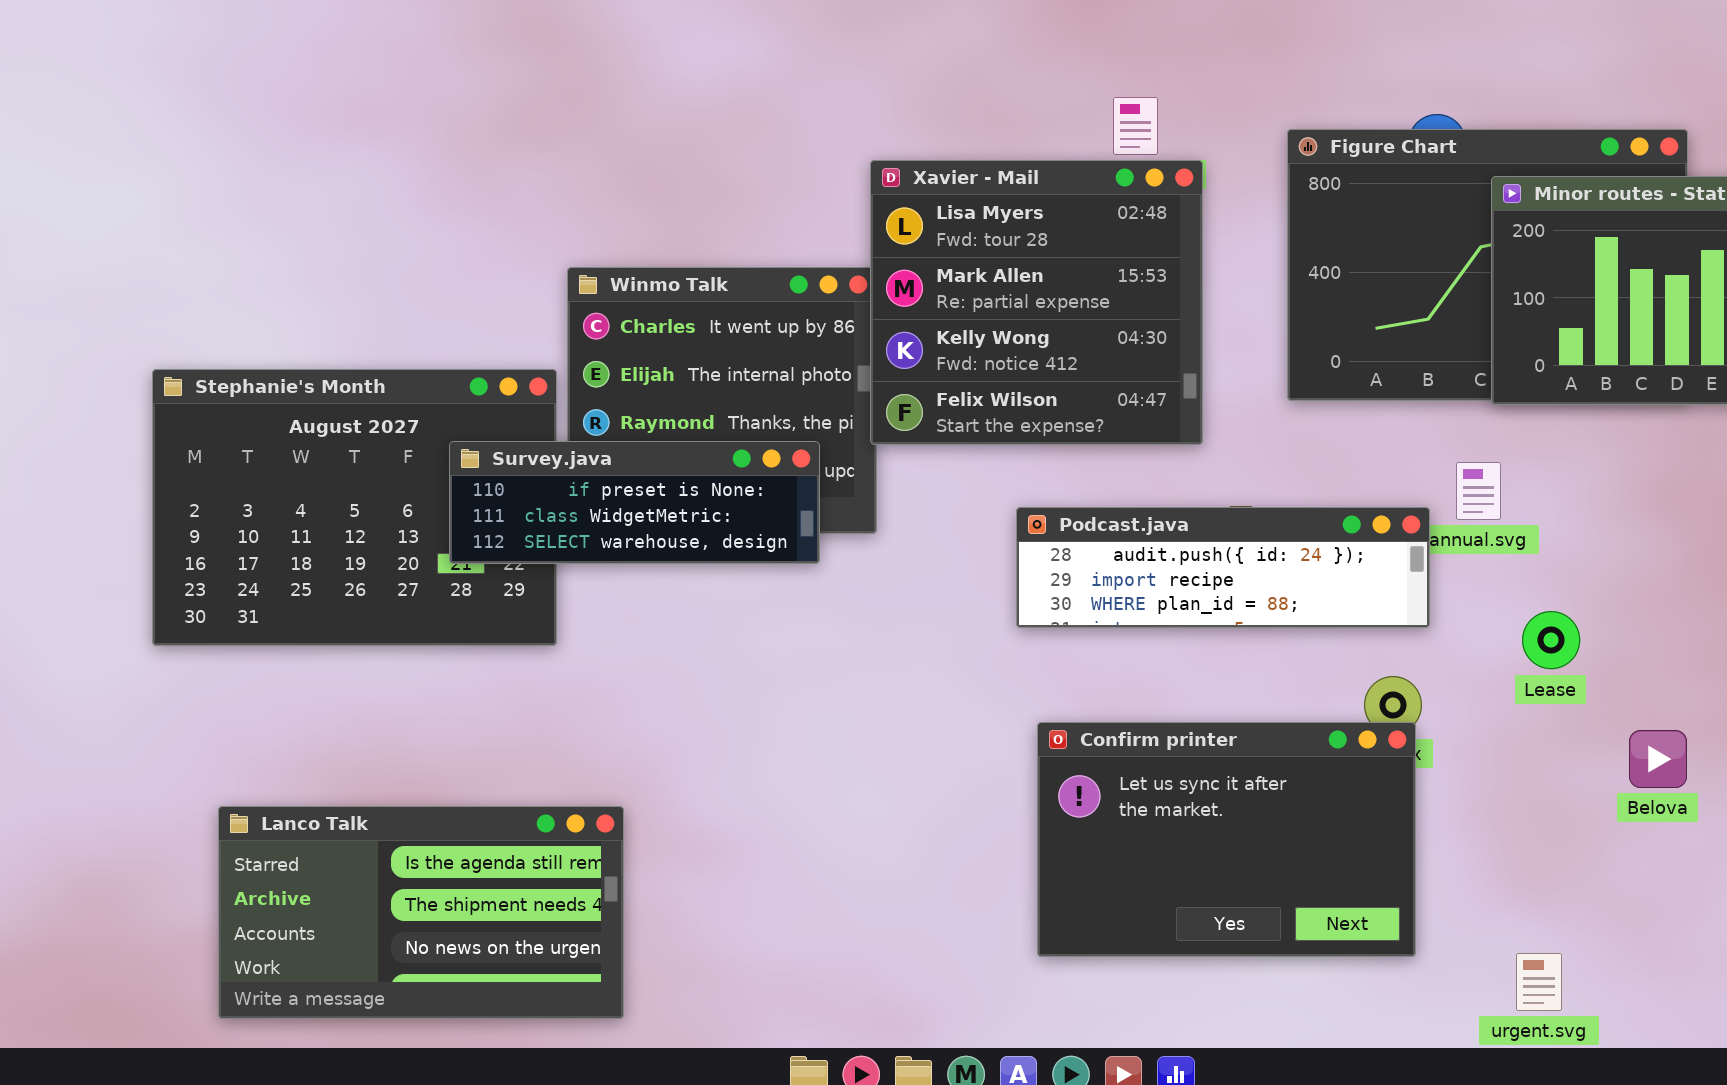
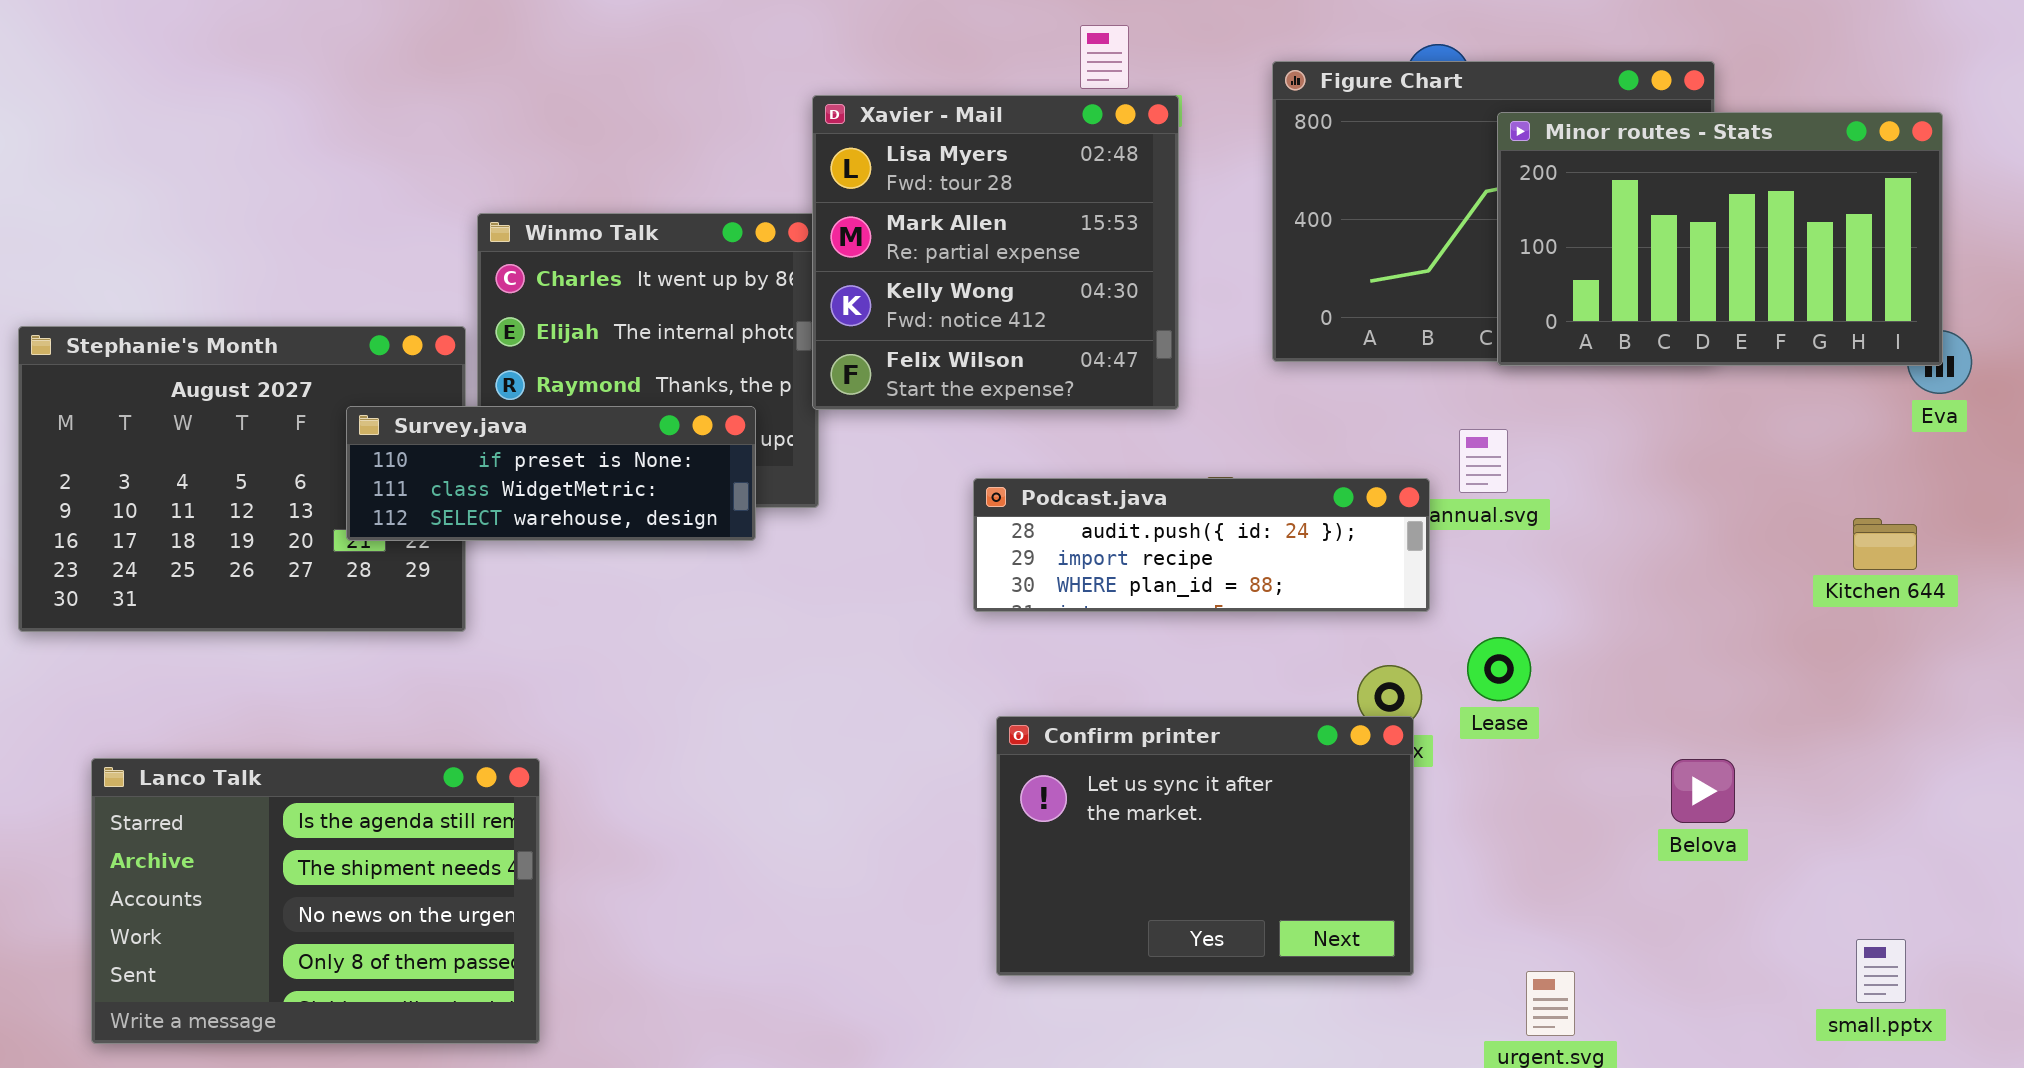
Lease: [1522,611,1580,669] -> [1467,637,1531,701], moved
Belova: [1629,730,1687,788] -> [1671,759,1735,823], moved
Lanco Talk: [218,806,624,1019] -> [91,758,540,1044], resized

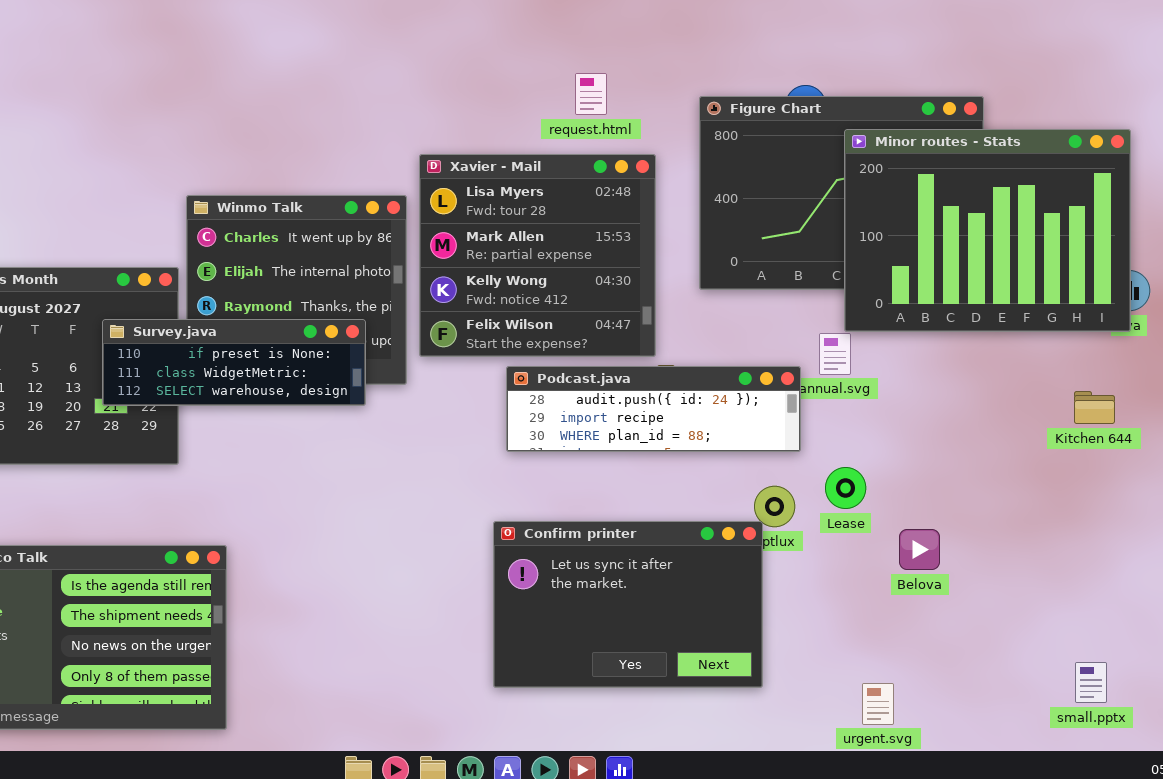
Xavier - Mail: [812,95,1179,410] -> [419,154,656,357], moved
Minor routes - Stats: [1497,112,1943,366] -> [844,129,1131,332], resized
Confirm printer: [996,716,1414,976] -> [493,521,763,688], moved
Belova: [1671,759,1735,823] -> [899,529,940,570], moved

